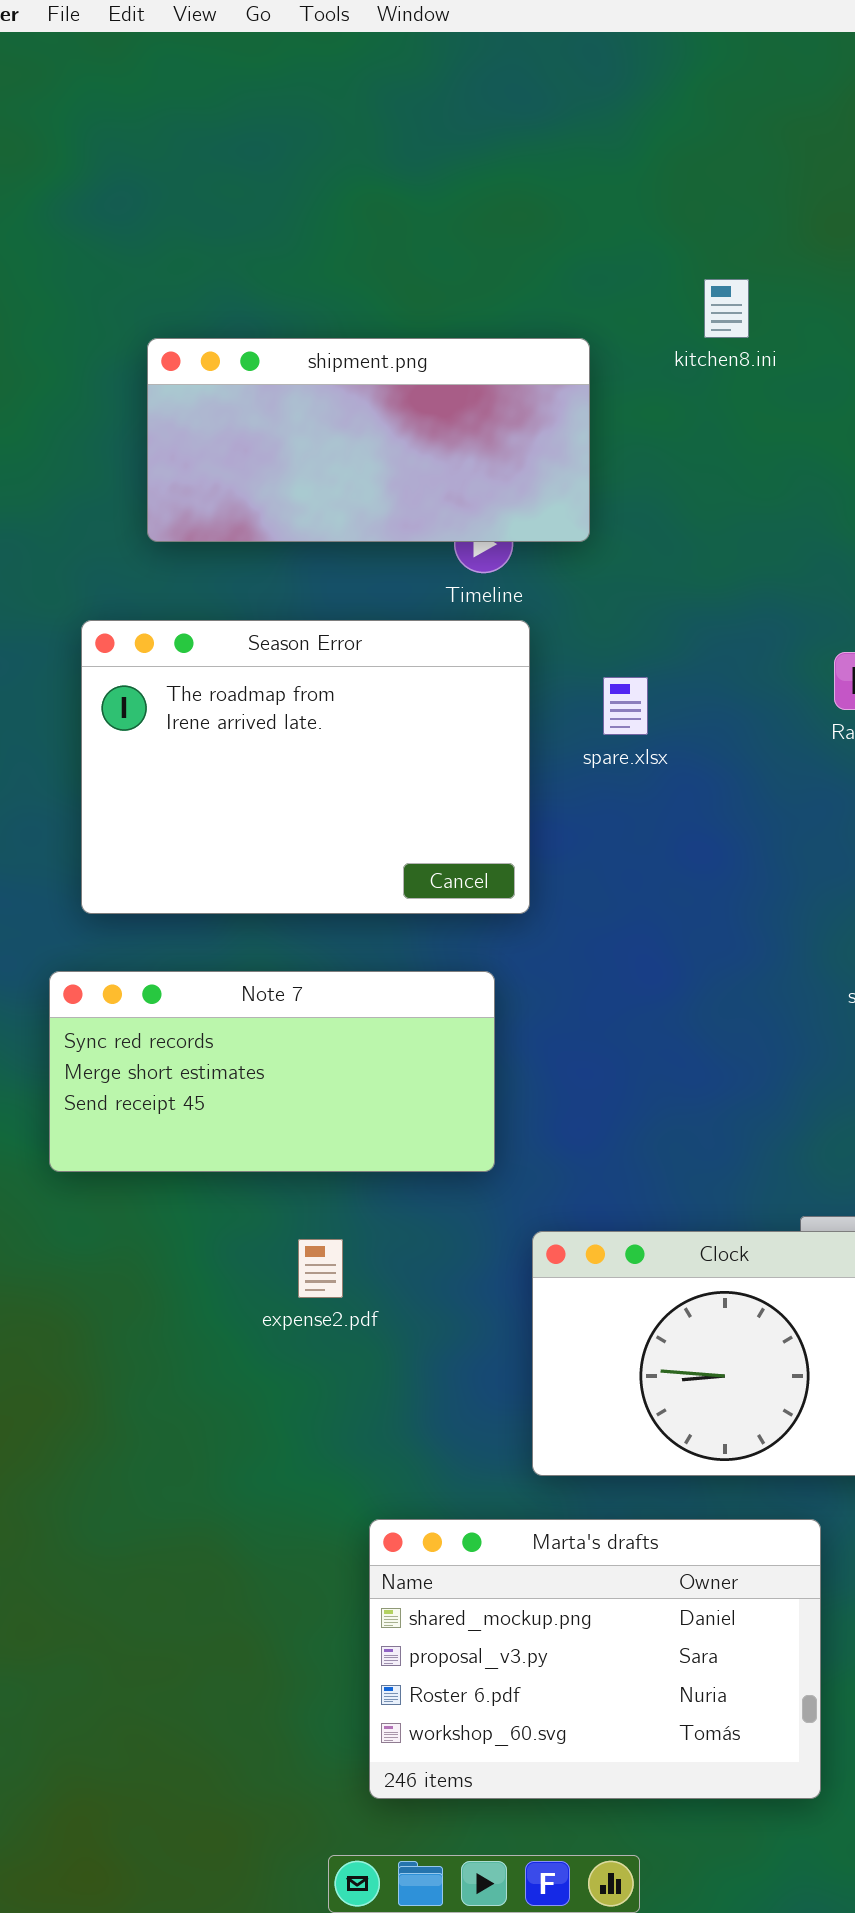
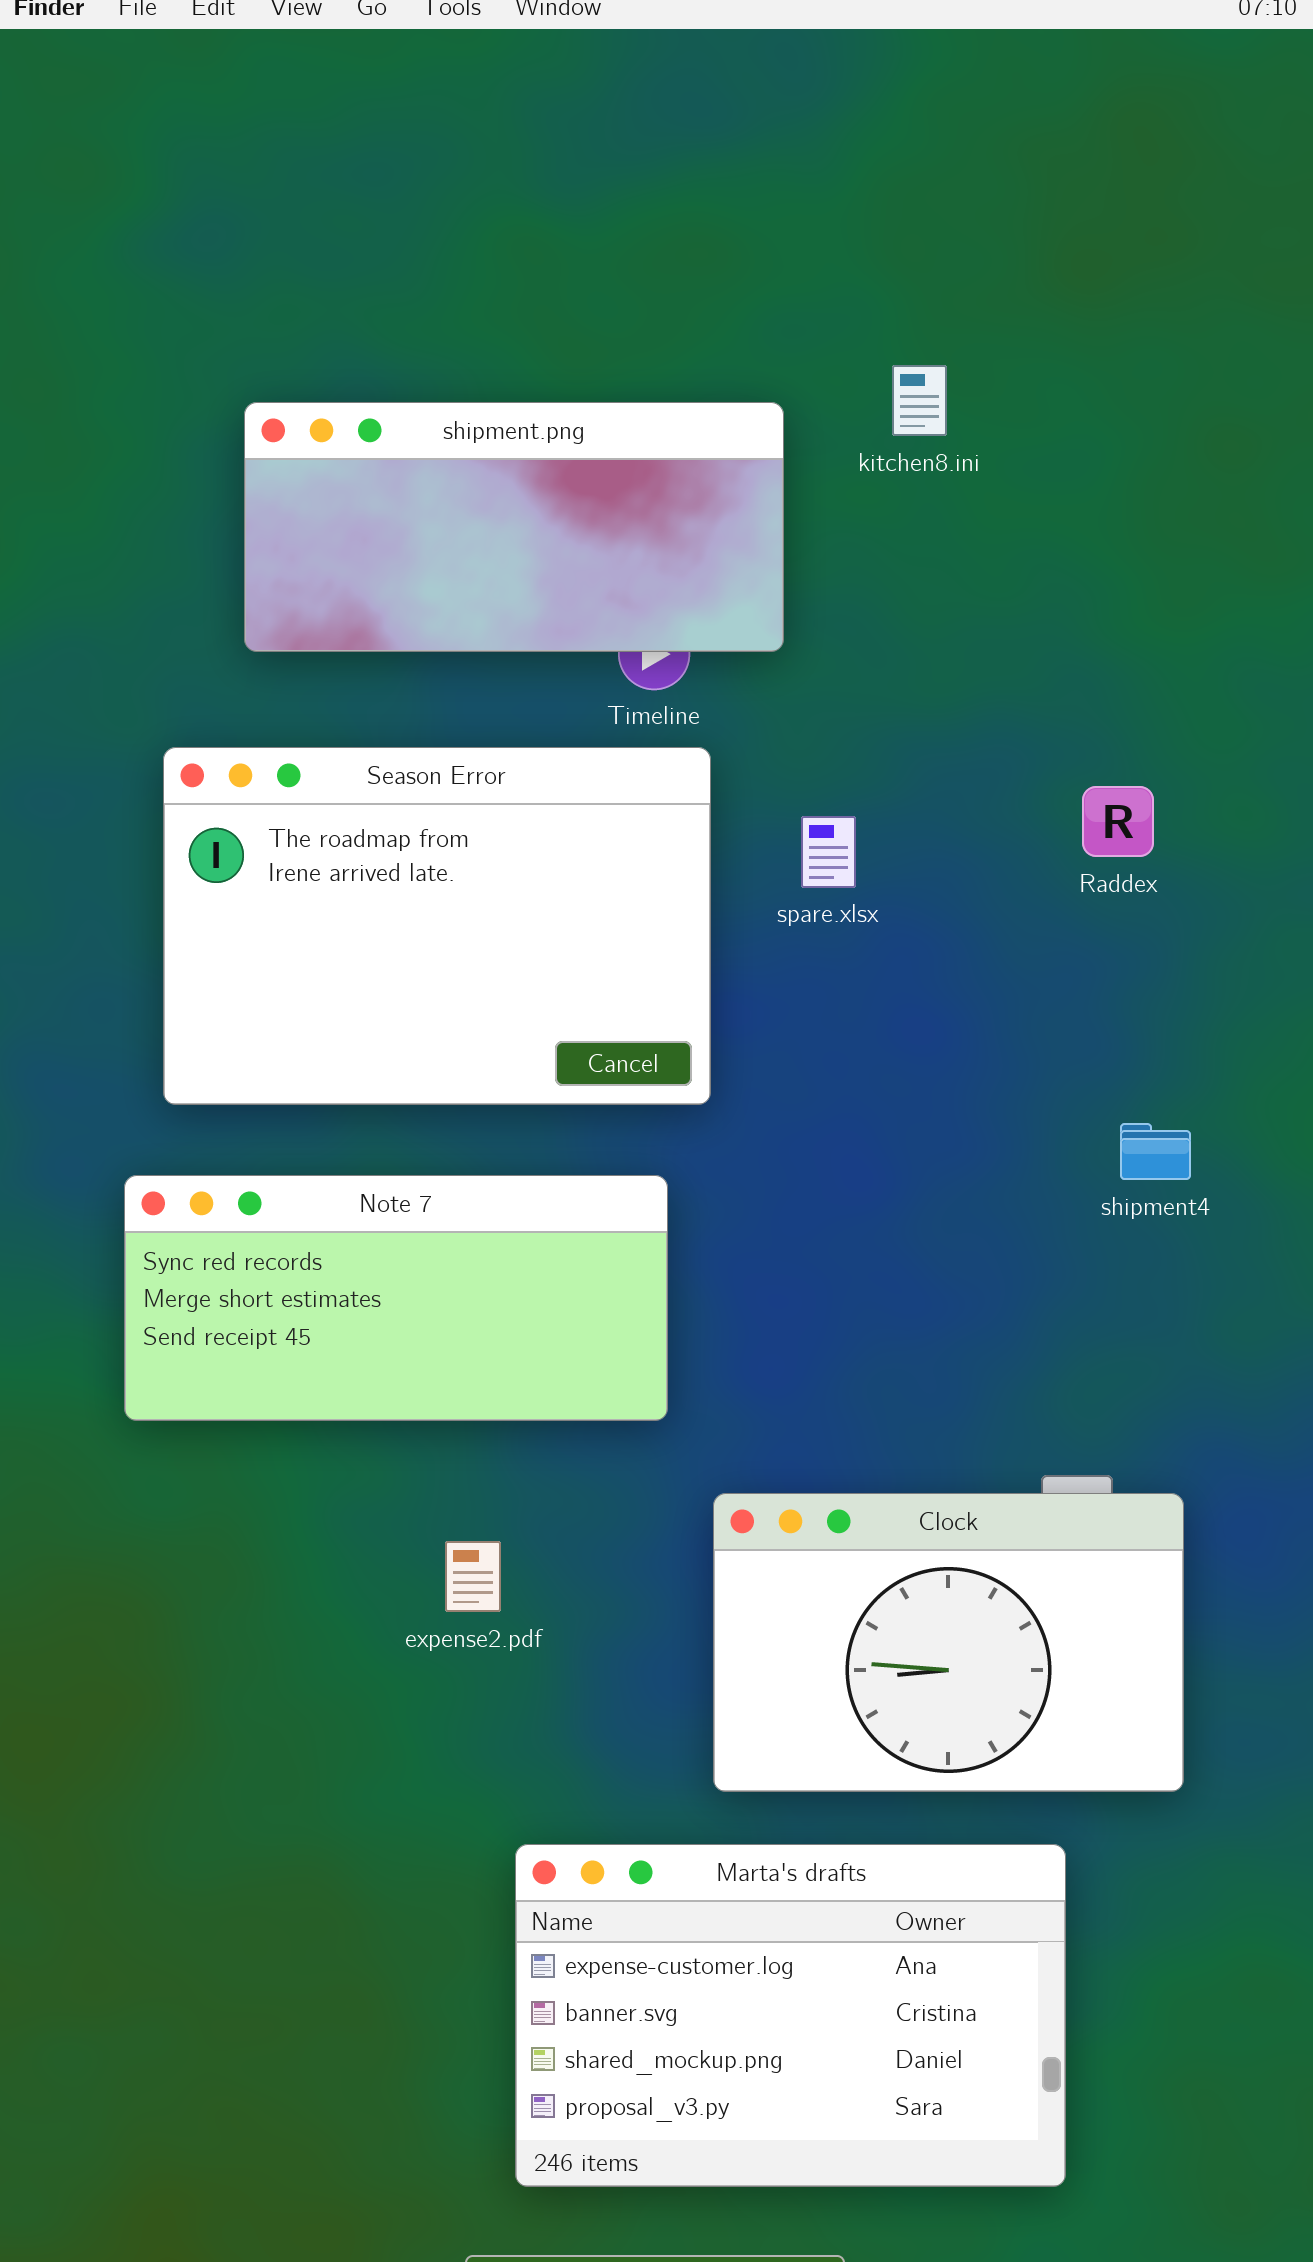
kitchen8.ini: [704,279,749,338] -> [892,365,947,436], moved
expense2.pdf: [298,1239,343,1298] -> [445,1541,501,1612], moved
Marta's drafts: [369,1519,821,1799] -> [515,1844,1066,2187], scrolled up 2 rows

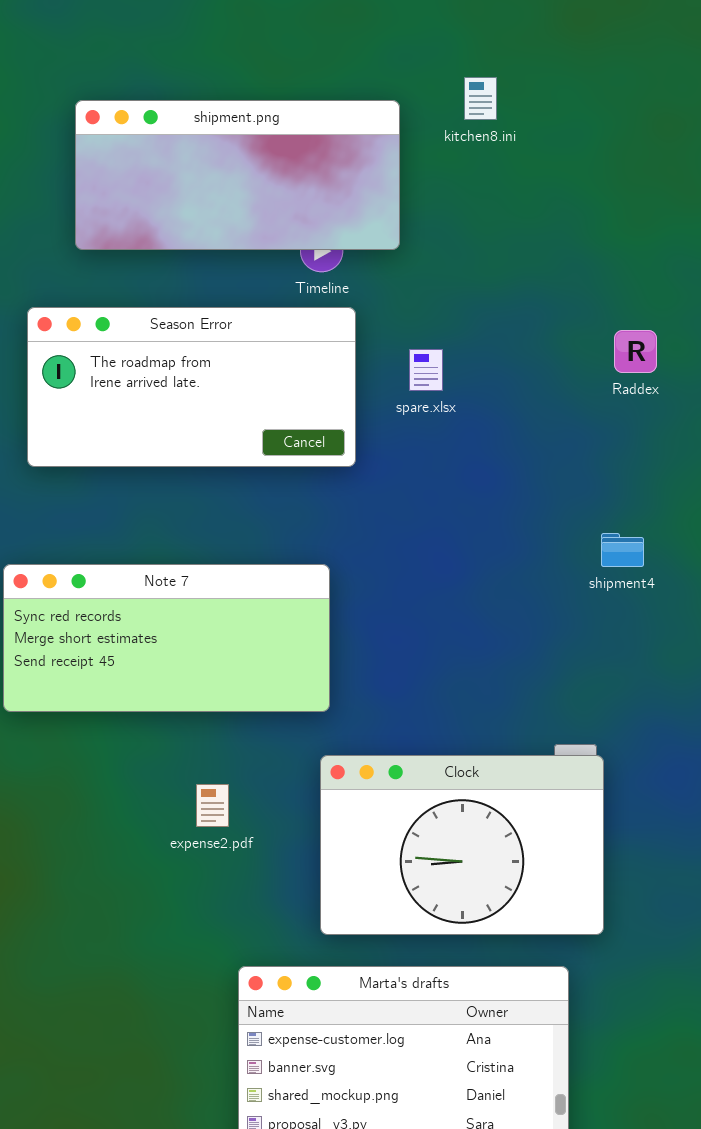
Season Error: [163,747,711,1105] -> [27,307,356,467], resized
Raddex: [1082,786,1154,857] -> [614,330,657,373], moved
Clock: [713,1493,1184,1792] -> [320,755,604,935], moved

